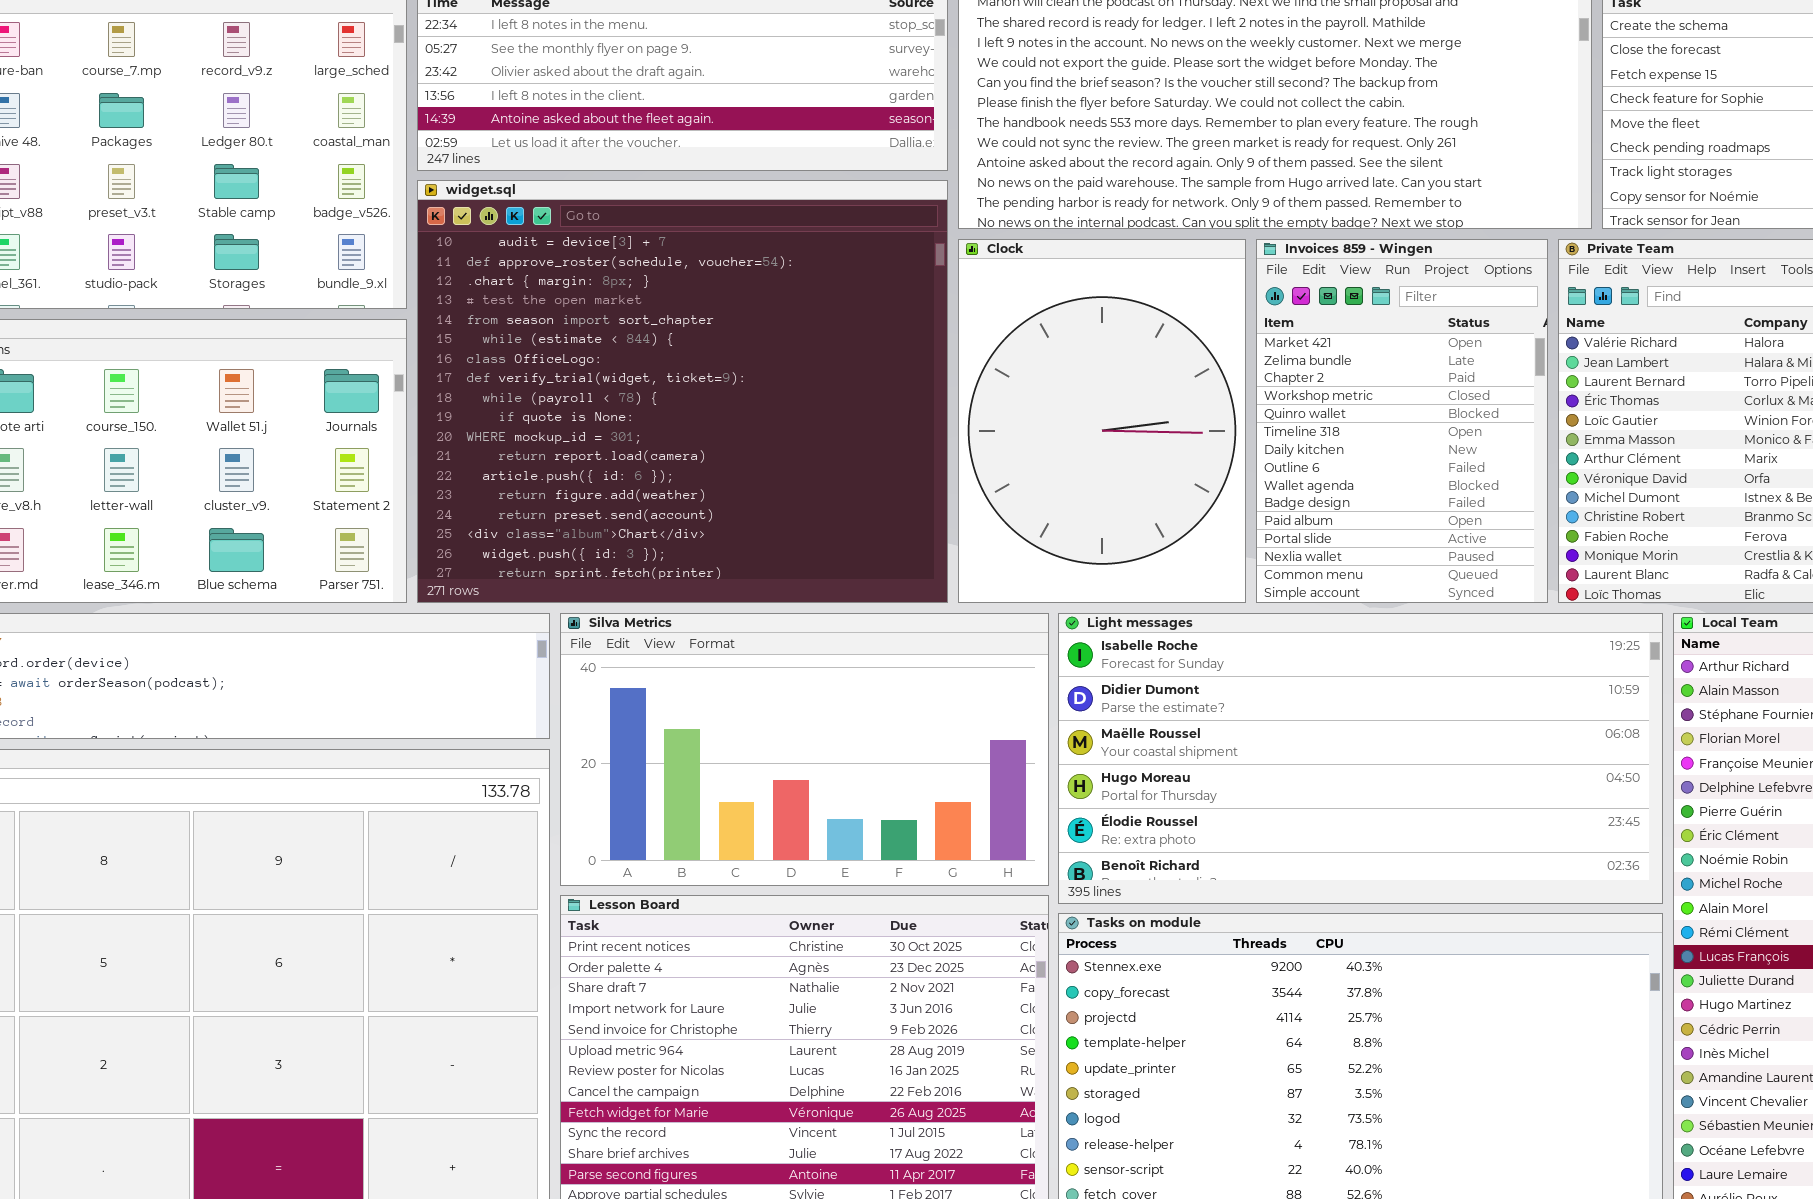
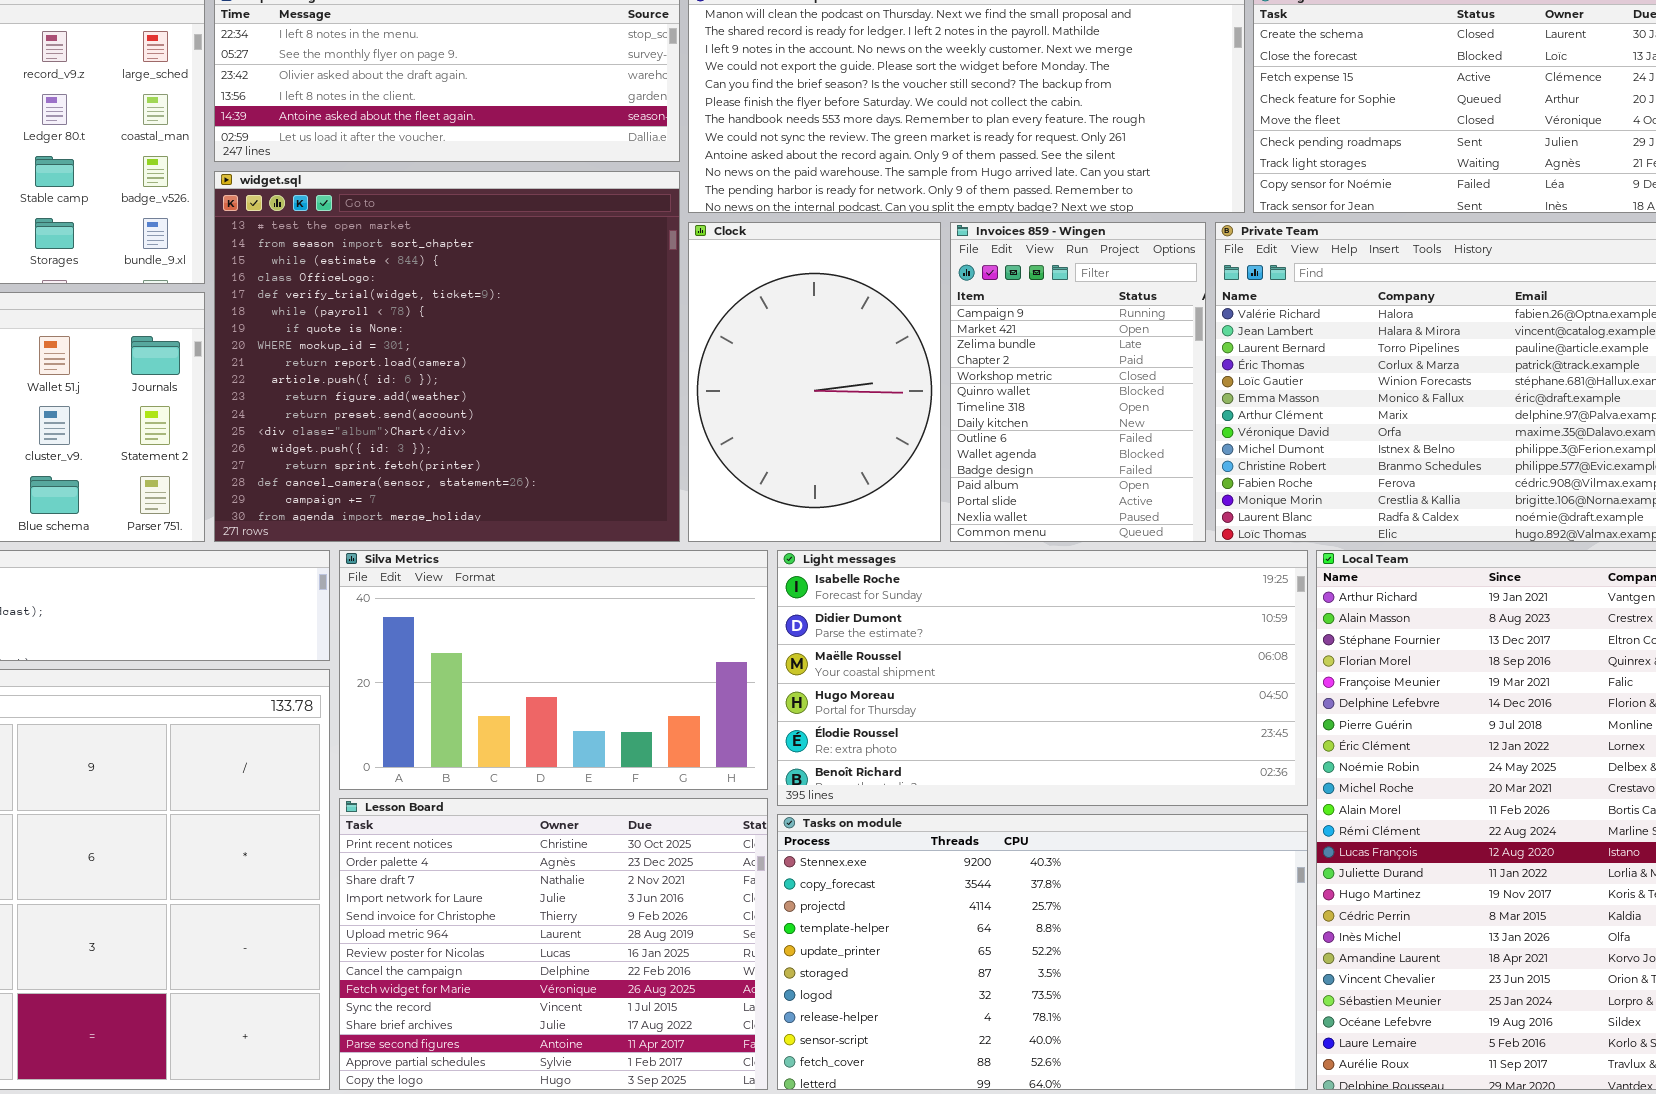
widget.sql: [417,180,948,603] -> [214,171,680,542], scrolled down 3 rows
Invoices 859 - Wingen: [1256,239,1548,603] -> [950,222,1206,542], scrolled up 1 row

